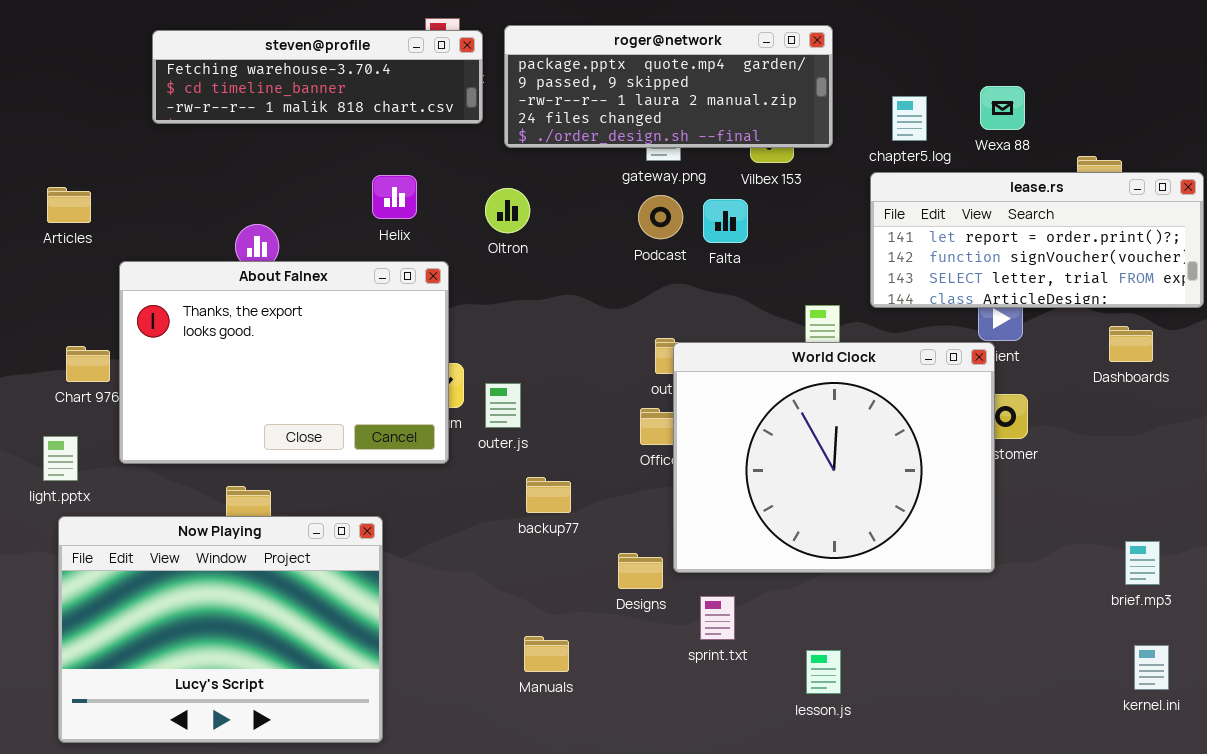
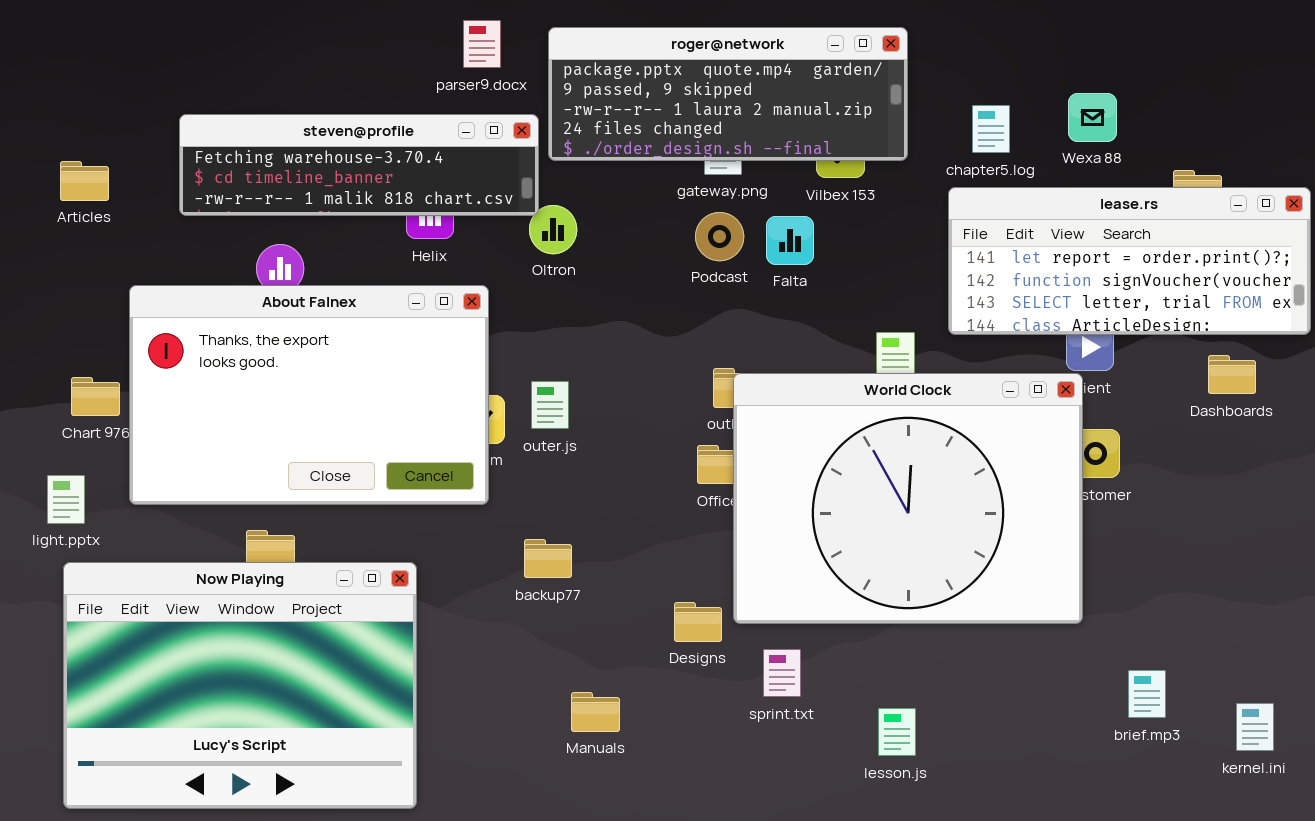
steven@profile: [152,30,483,124] -> [179,114,539,216], moved
Articles: [47,187,91,223] -> [60,161,109,201], moved
outer.js: [485,383,521,428] -> [531,381,569,429], moved
backup77: [526,477,571,513] -> [524,539,572,578], moved
brief.mp3: [1125,541,1160,585] -> [1128,670,1166,718], moved

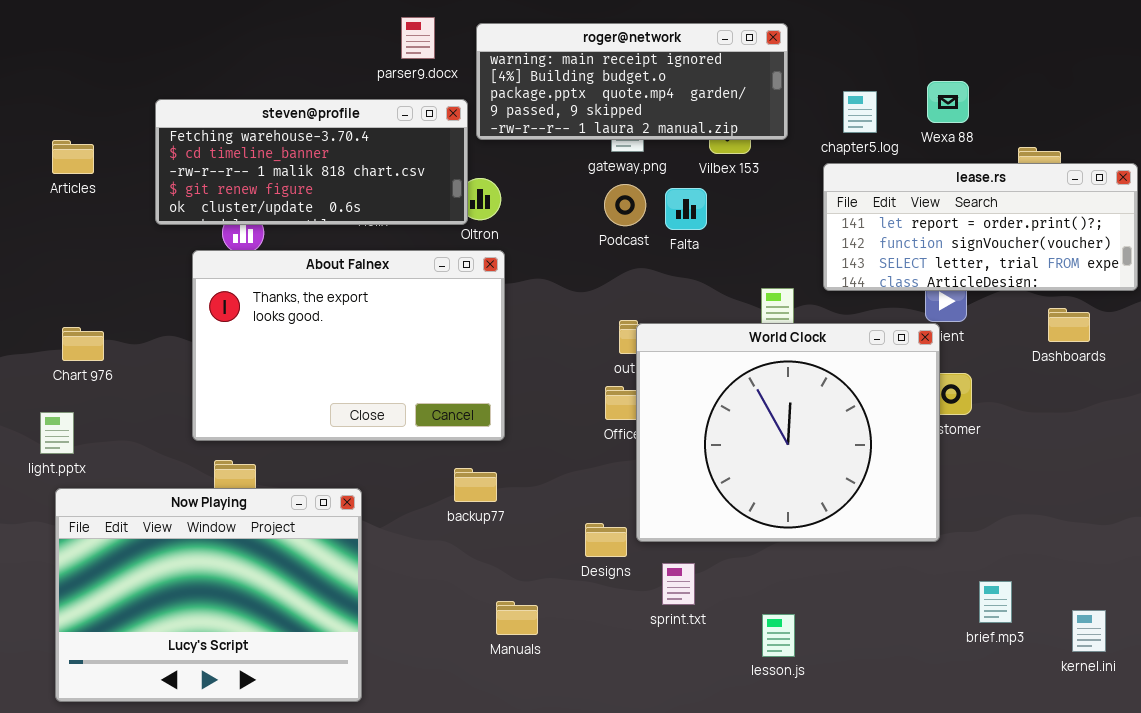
roger@network: [548,27,908,161] -> [476,23,788,140], scrolled up 2 rows
steven@profile: [179,114,539,216] -> [155,99,468,225], resized
About Falnex: [129,285,489,505] -> [192,250,505,441], moved

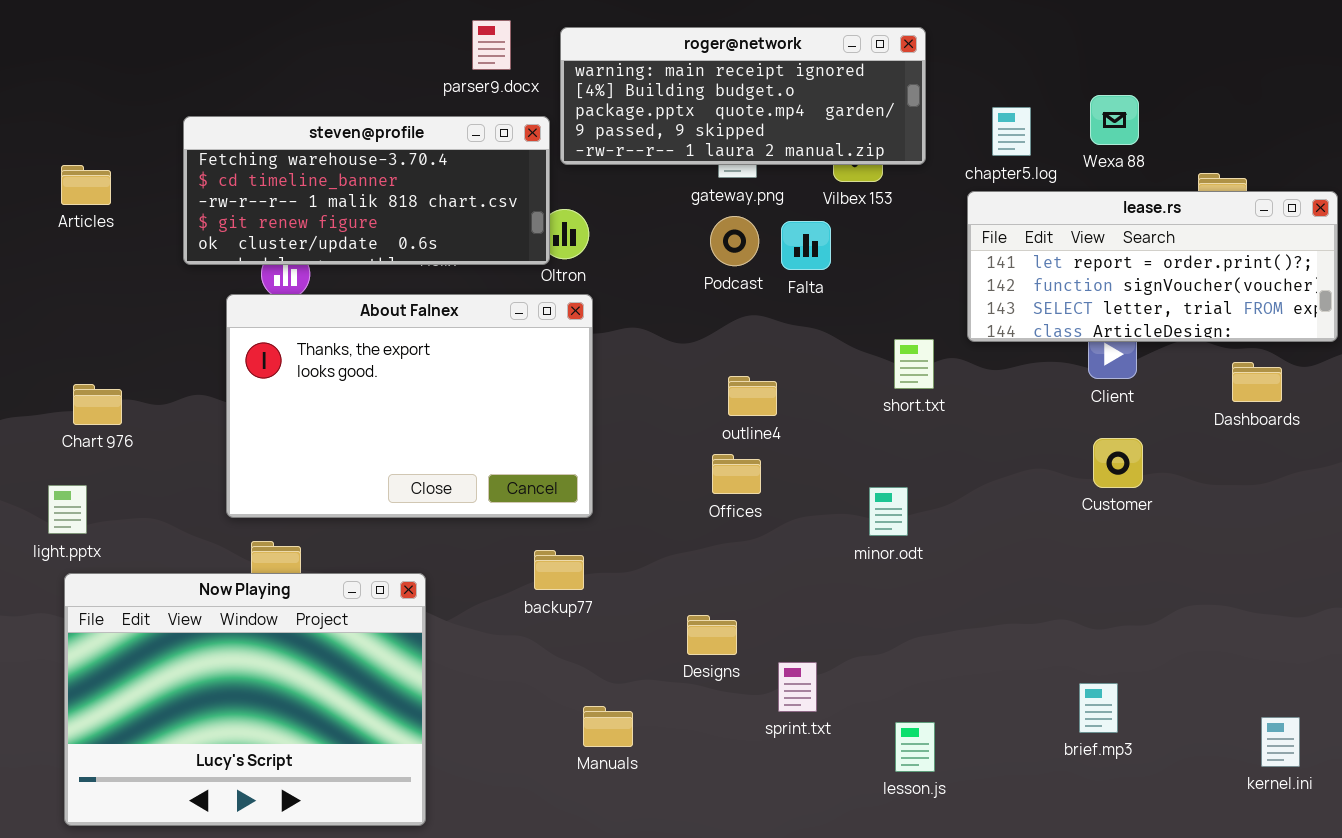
World Clock: [636,323,940,542] -> none, closed
brief.mp3: [979,581,1012,623] -> [1079,683,1118,733], moved

